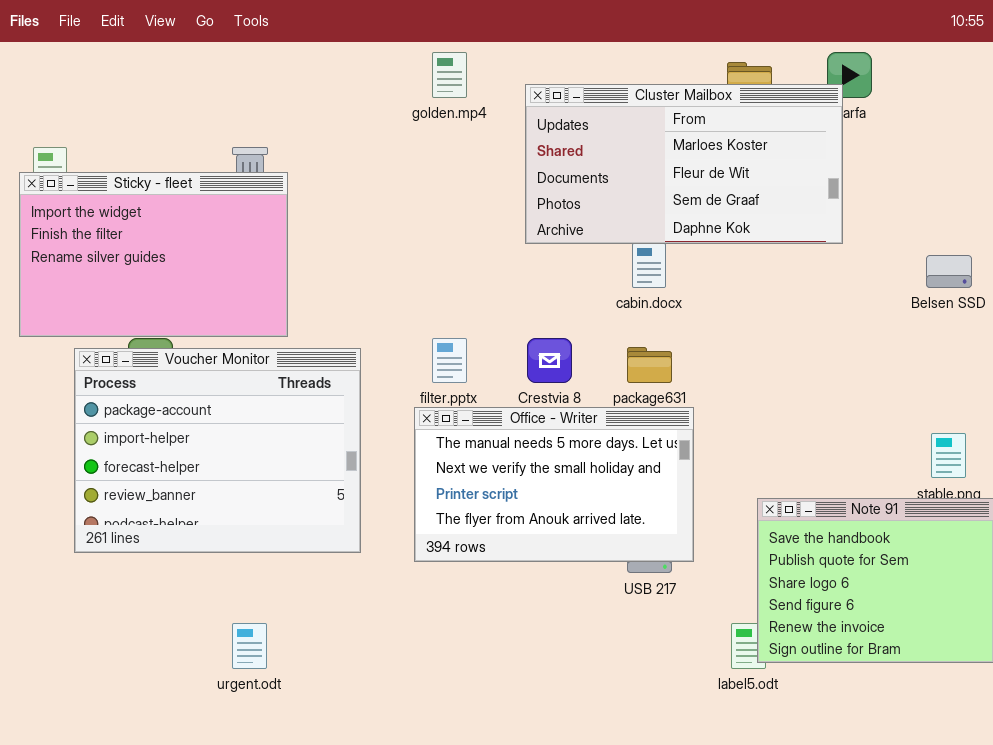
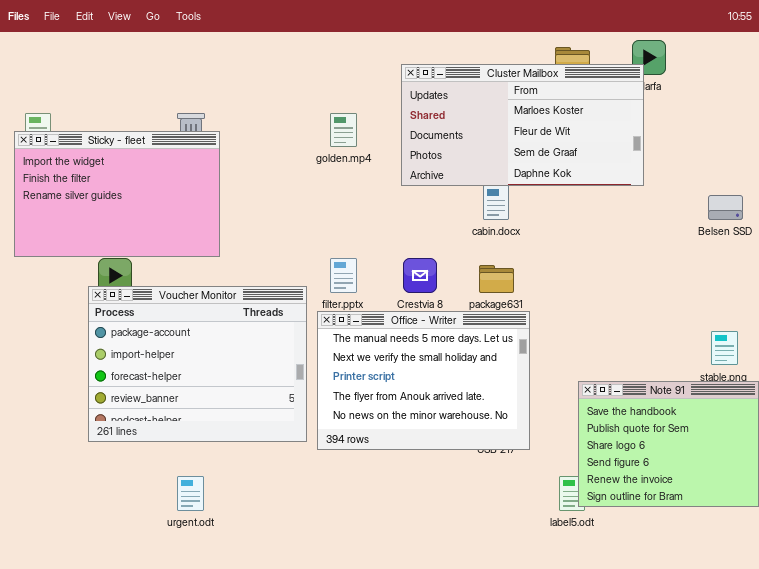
golden.mp4: [432,52,467,98] -> [330,113,357,147], moved
Voucher Monitor: [74,348,361,553] -> [88,286,307,442], moved
Office - Writer: [414,407,694,562] -> [317,311,530,450], resized

